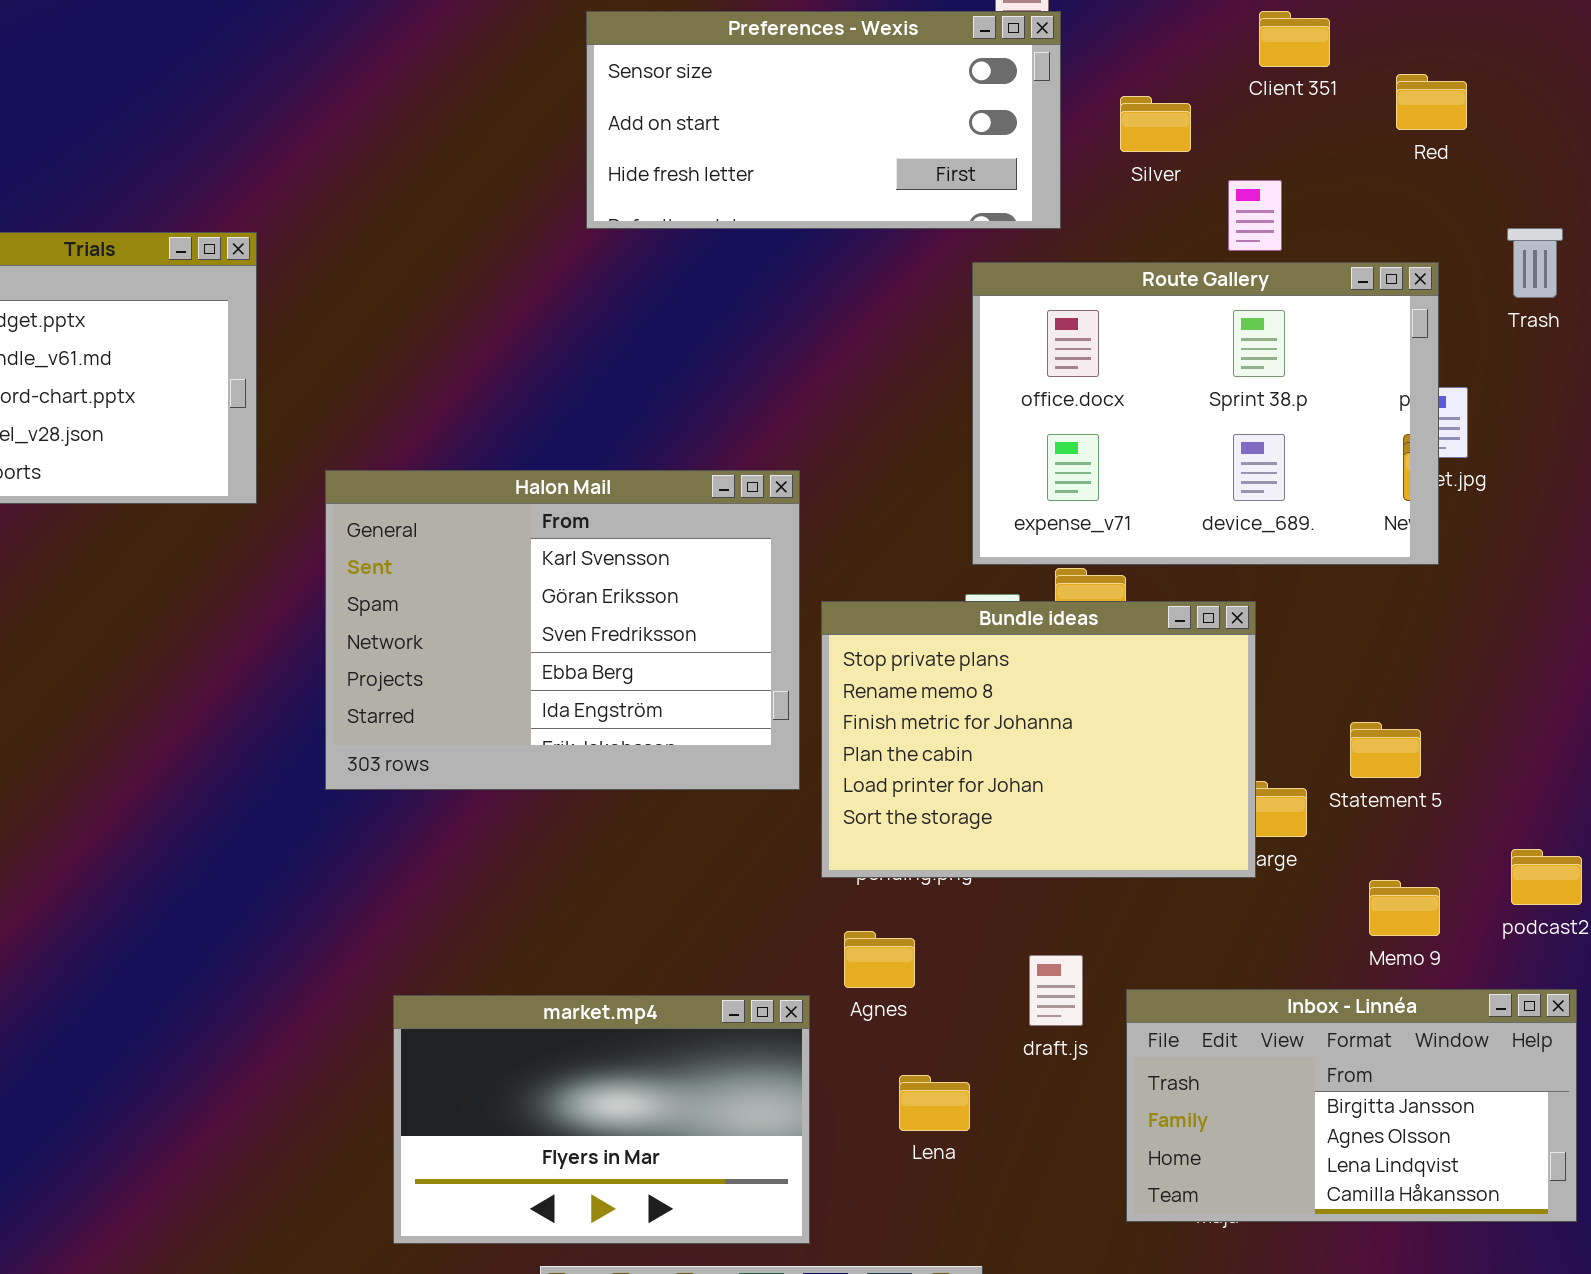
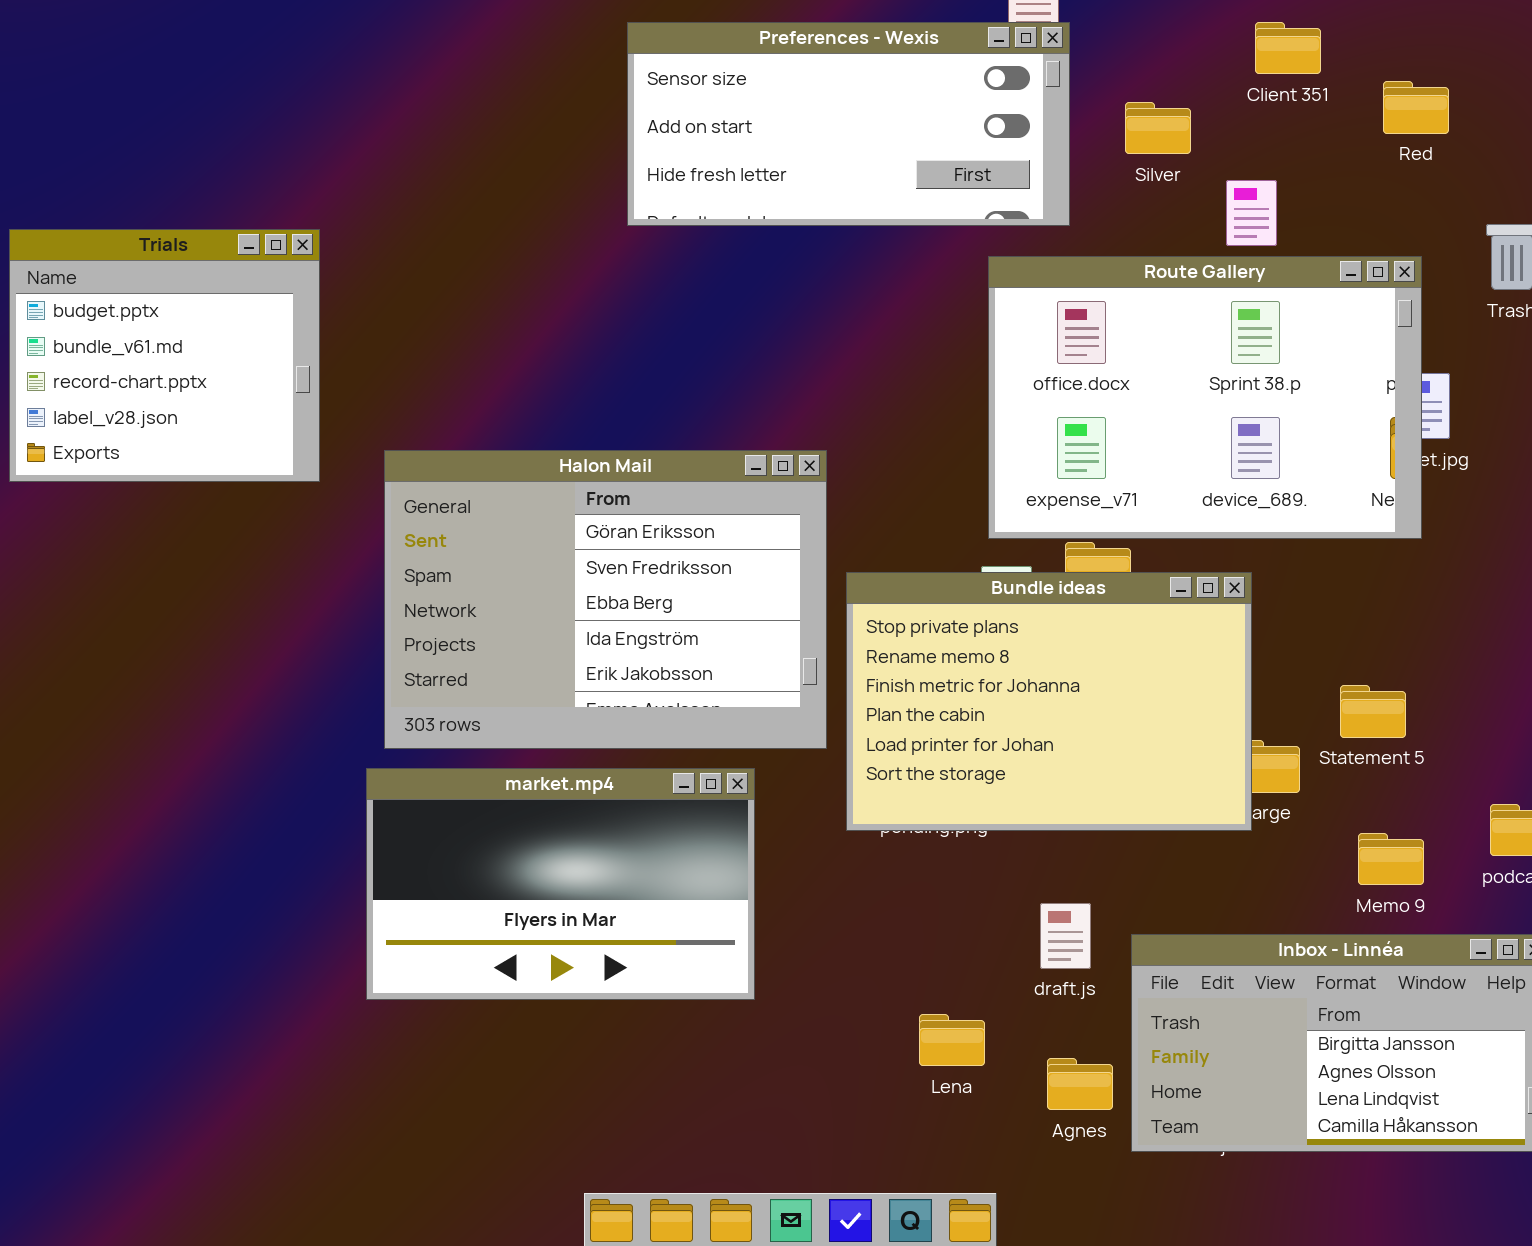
Halon Mail: [325,470,800,790] -> [384,450,827,749], scrolled down 1 row
Agnes: [844,931,915,988] -> [1047,1058,1113,1110], moved
market.mp4: [393,995,810,1244] -> [366,768,755,1000], moved

